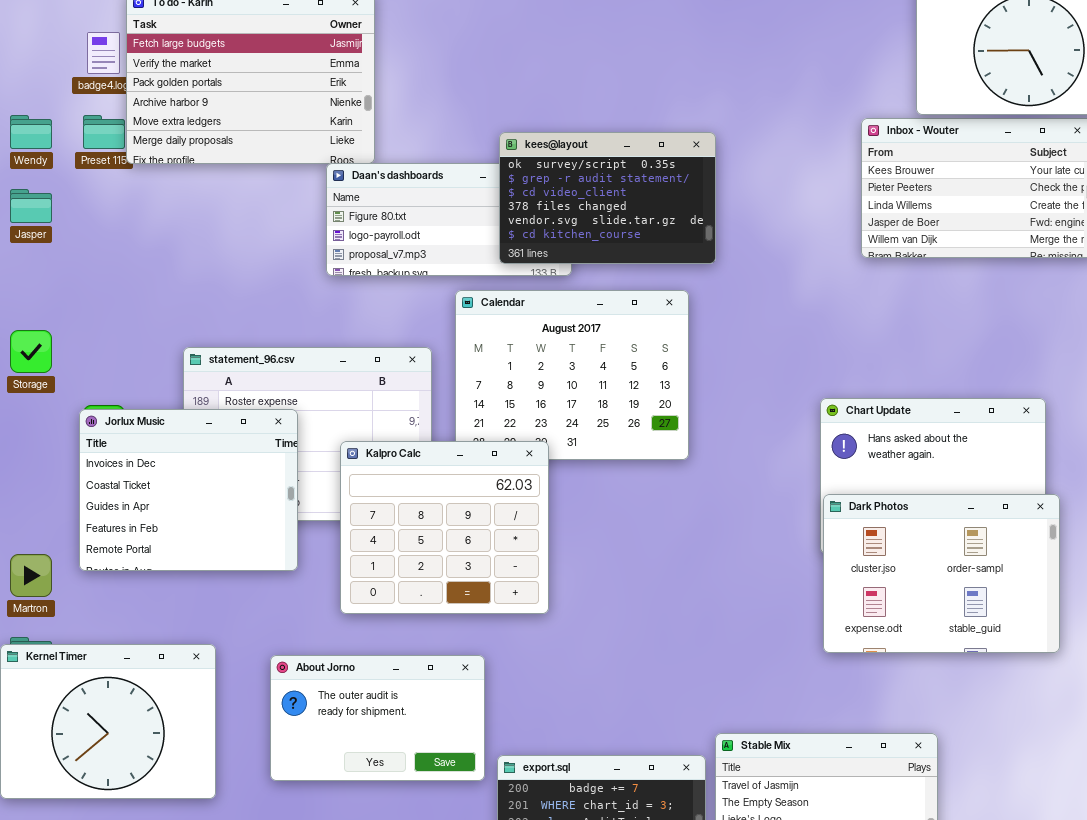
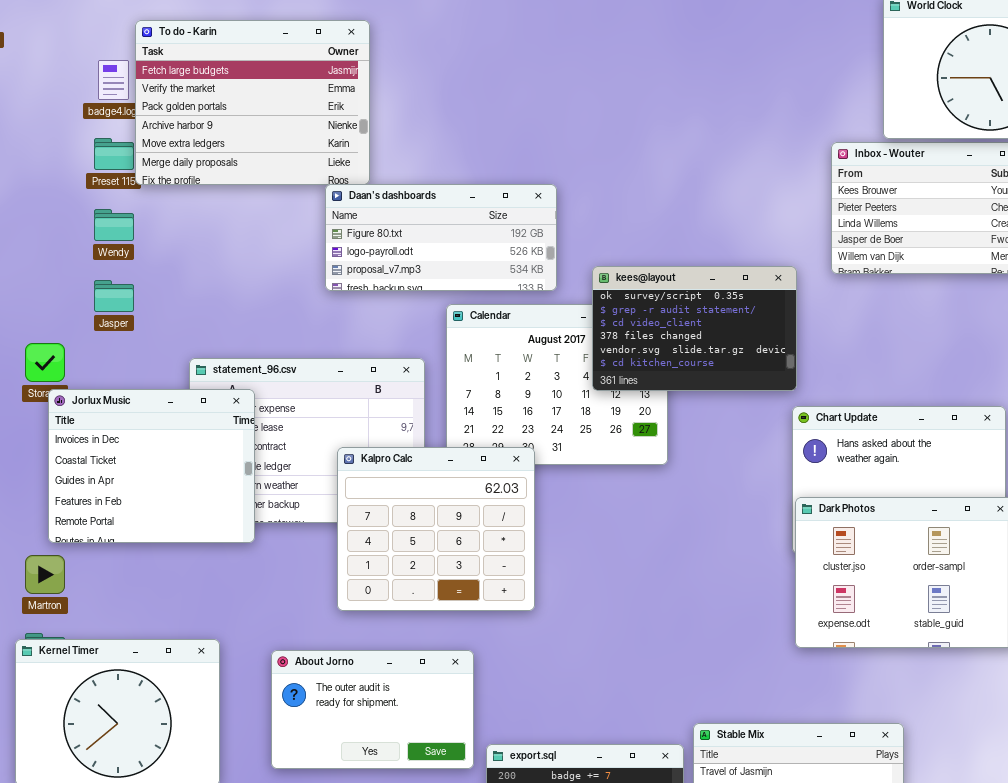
Wendy: [10,115,52,149] -> [94,209,134,241], moved
kees@layout: [499,132,716,264] -> [592,266,797,391], moved
Jasper: [10,189,52,223] -> [94,280,134,312], moved
Jorlux Music: [79,409,298,571] -> [48,389,255,543], moved

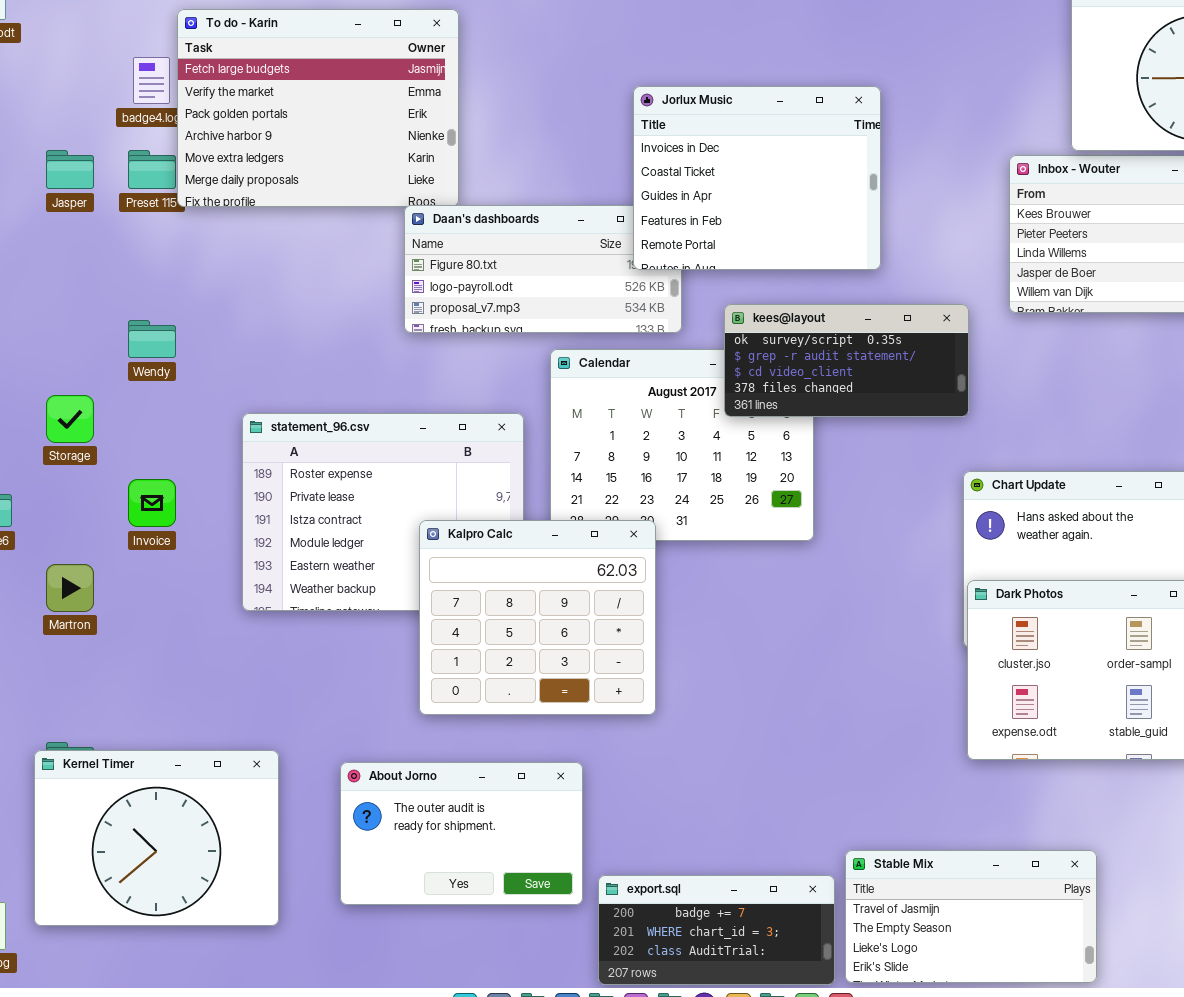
Wendy: [94,209,134,241] -> [128,320,176,358], moved
kees@layout: [592,266,797,391] -> [724,304,969,417], resized
Jasper: [94,280,134,312] -> [46,150,94,189], moved
Jorlux Music: [48,389,255,543] -> [633,86,881,270], moved
Martron: [25,555,65,594] -> [46,564,94,612], moved

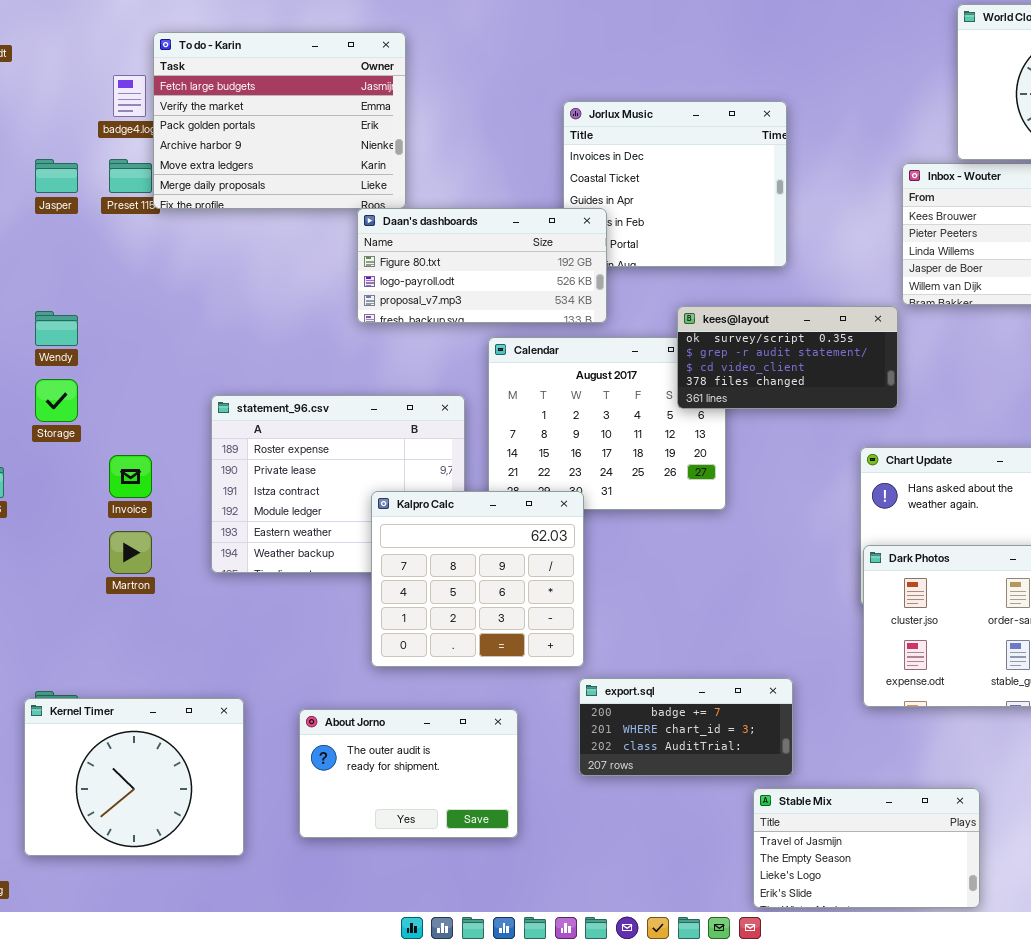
Daan's dashboards: [404,205,682,333] -> [357,208,607,323], raised
kees@layout: [724,304,969,417] -> [677,306,898,409], moved
Wendy: [128,320,176,358] -> [35,311,78,346], moved
Martron: [46,564,94,612] -> [109,531,152,574], moved
export.sql: [598,875,835,985] -> [579,678,793,776], moved

